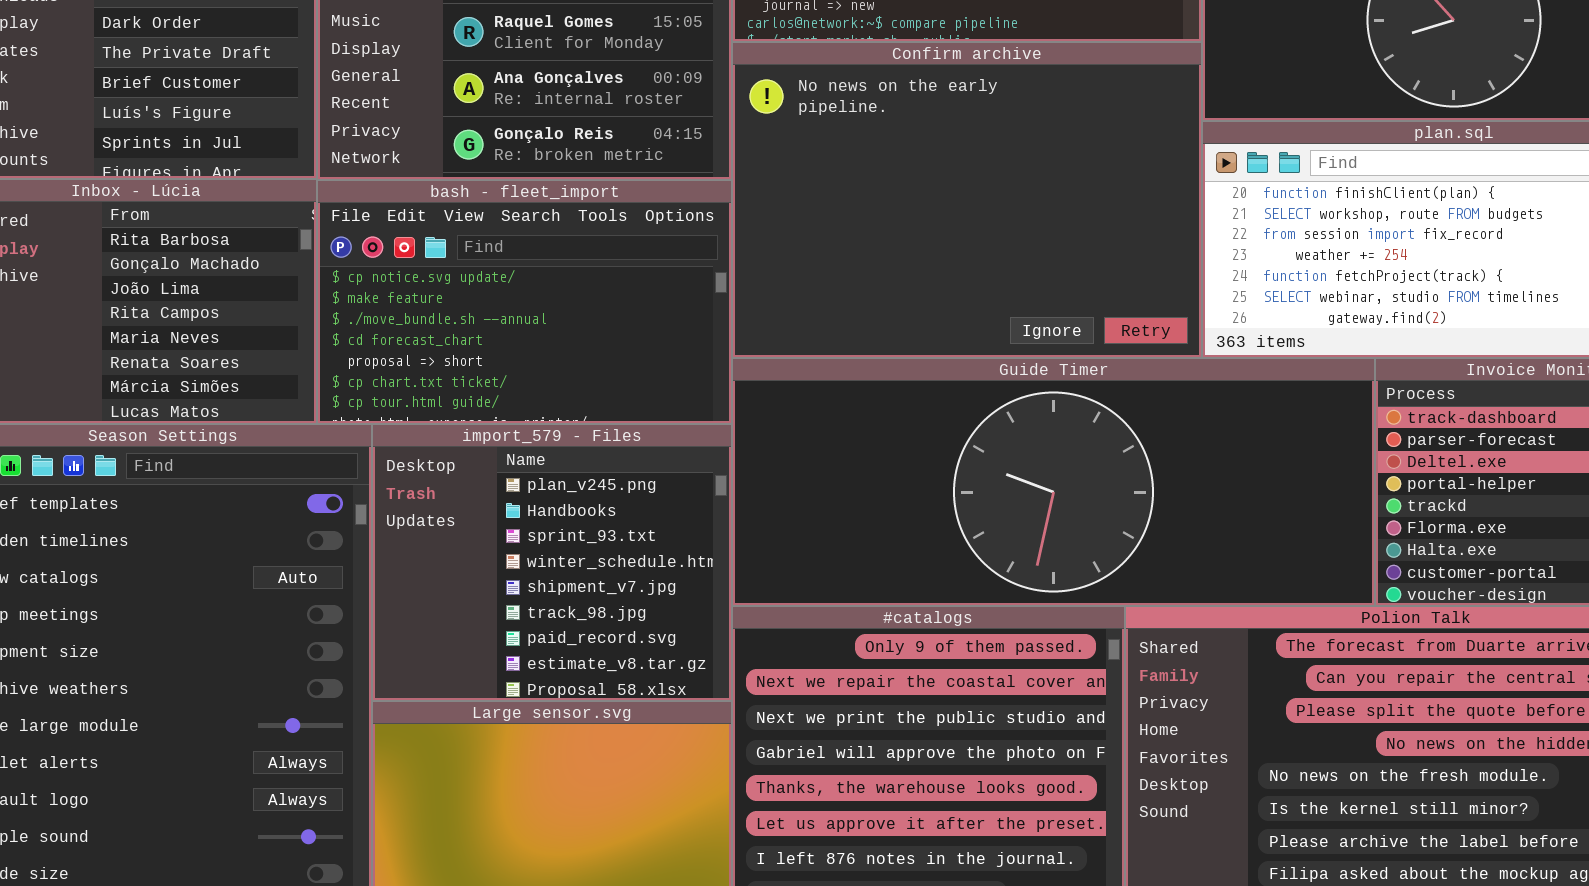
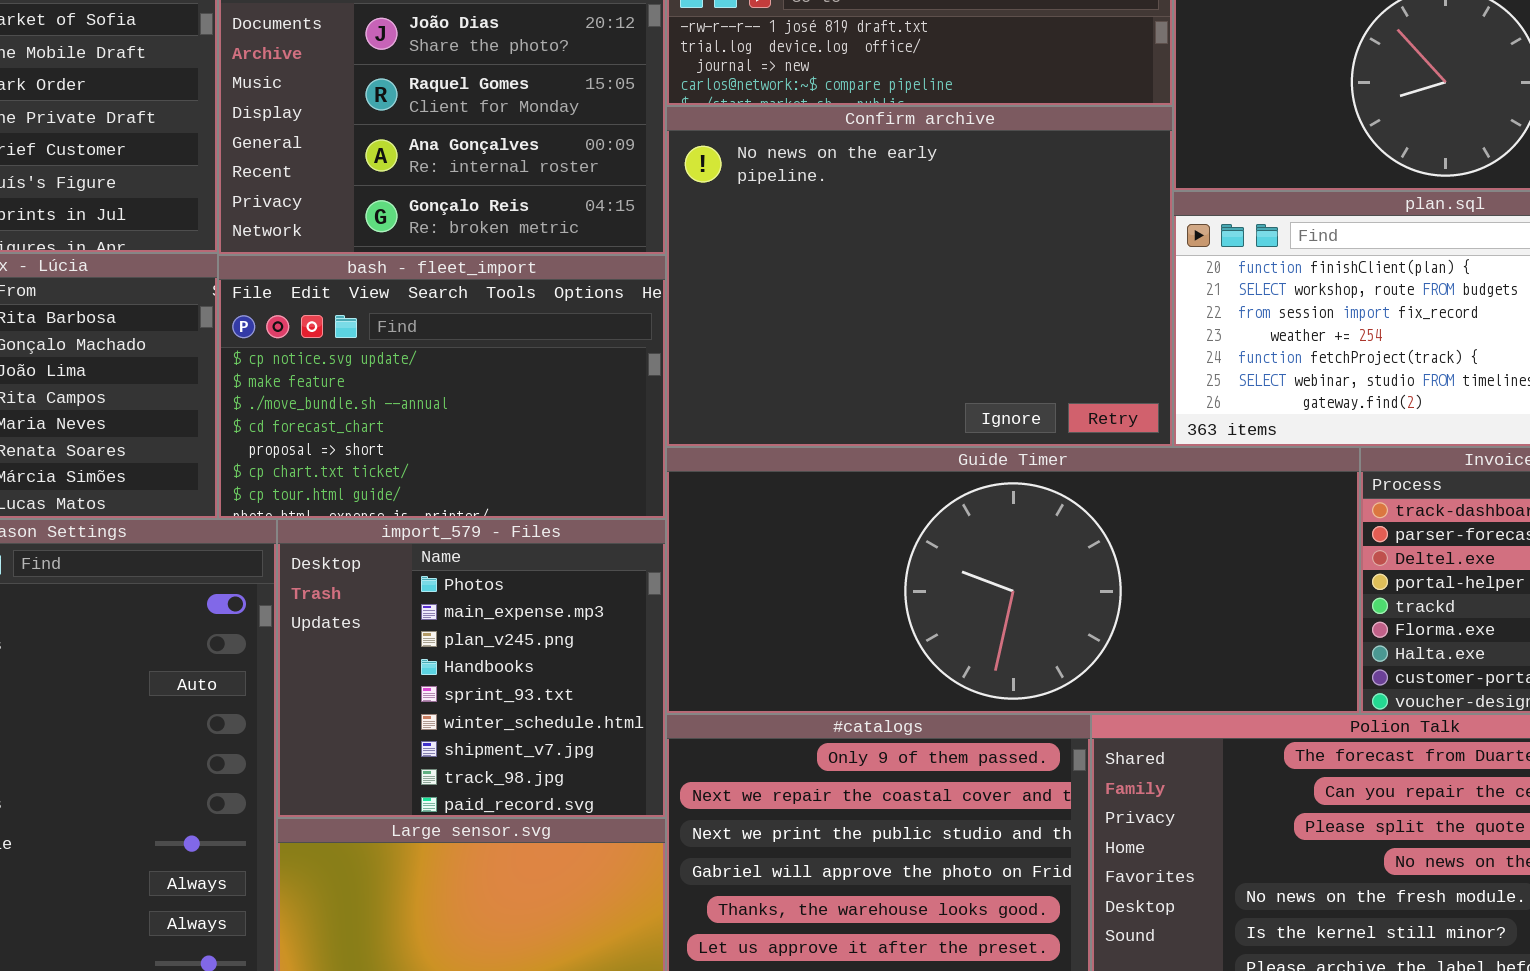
import_579 - Files: [372,424,732,701] -> [277,519,666,818], scrolled up 2 rows

